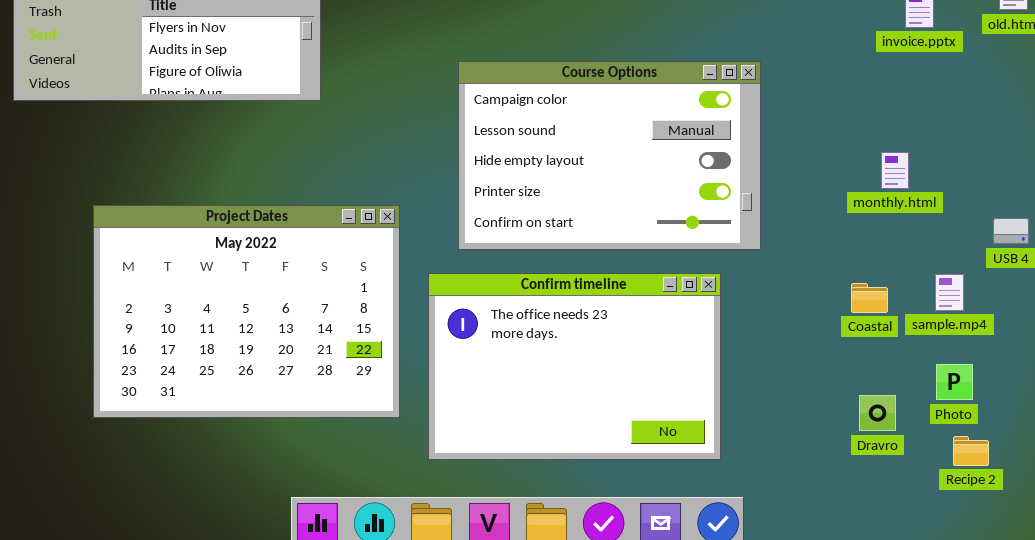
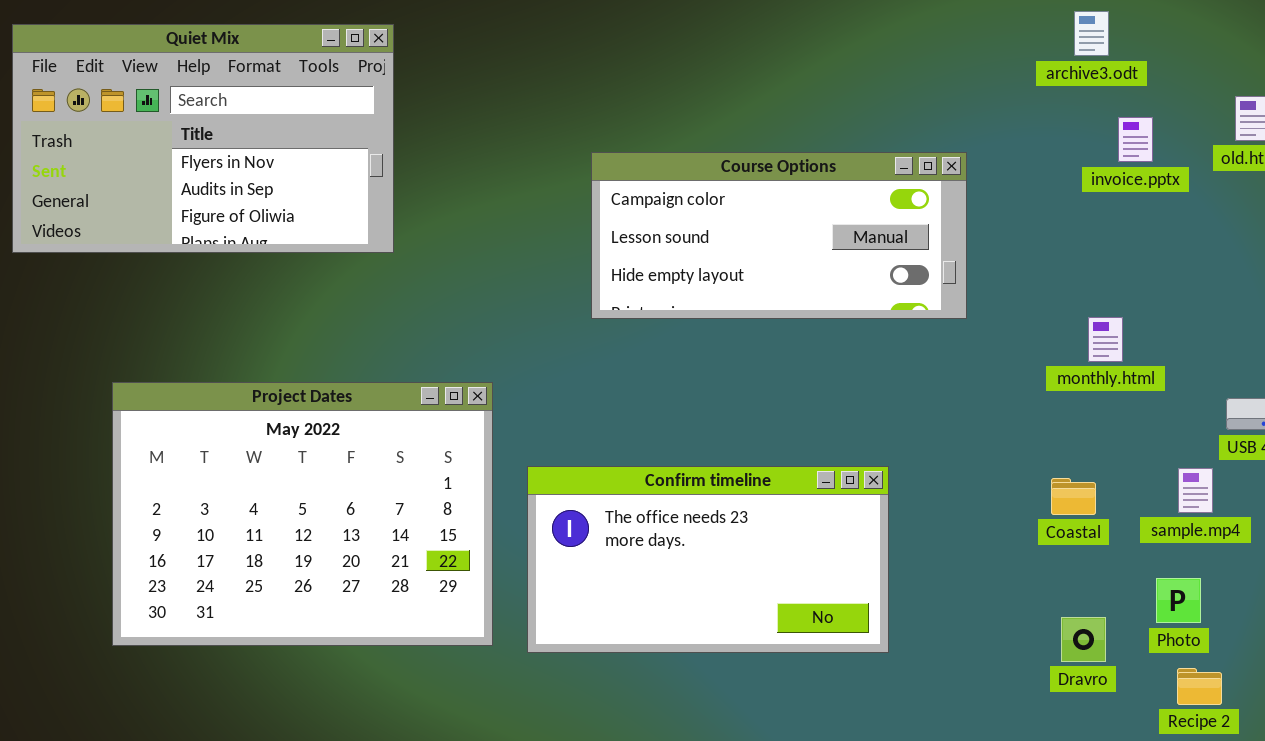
Course Options: [458,61,761,250] -> [591,152,967,319], moved, resized
Confirm timeline: [428,273,721,460] -> [527,466,889,653], resized
sample.mp4: [935,274,964,311] -> [1178,468,1213,513], moved

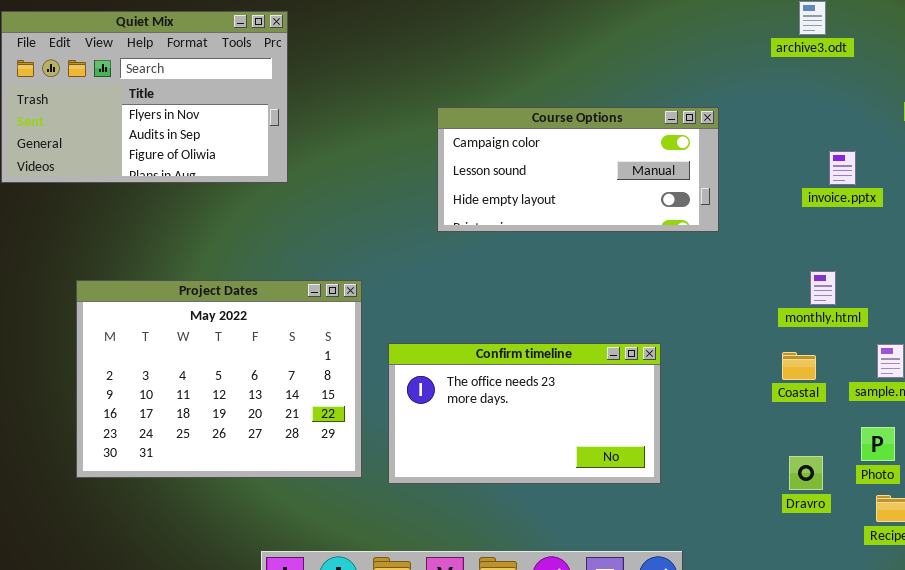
invoice.pptx: [1118,117,1153,162] -> [829,151,856,185], moved
monthly.html: [1088,317,1123,362] -> [810,271,836,305], moved

